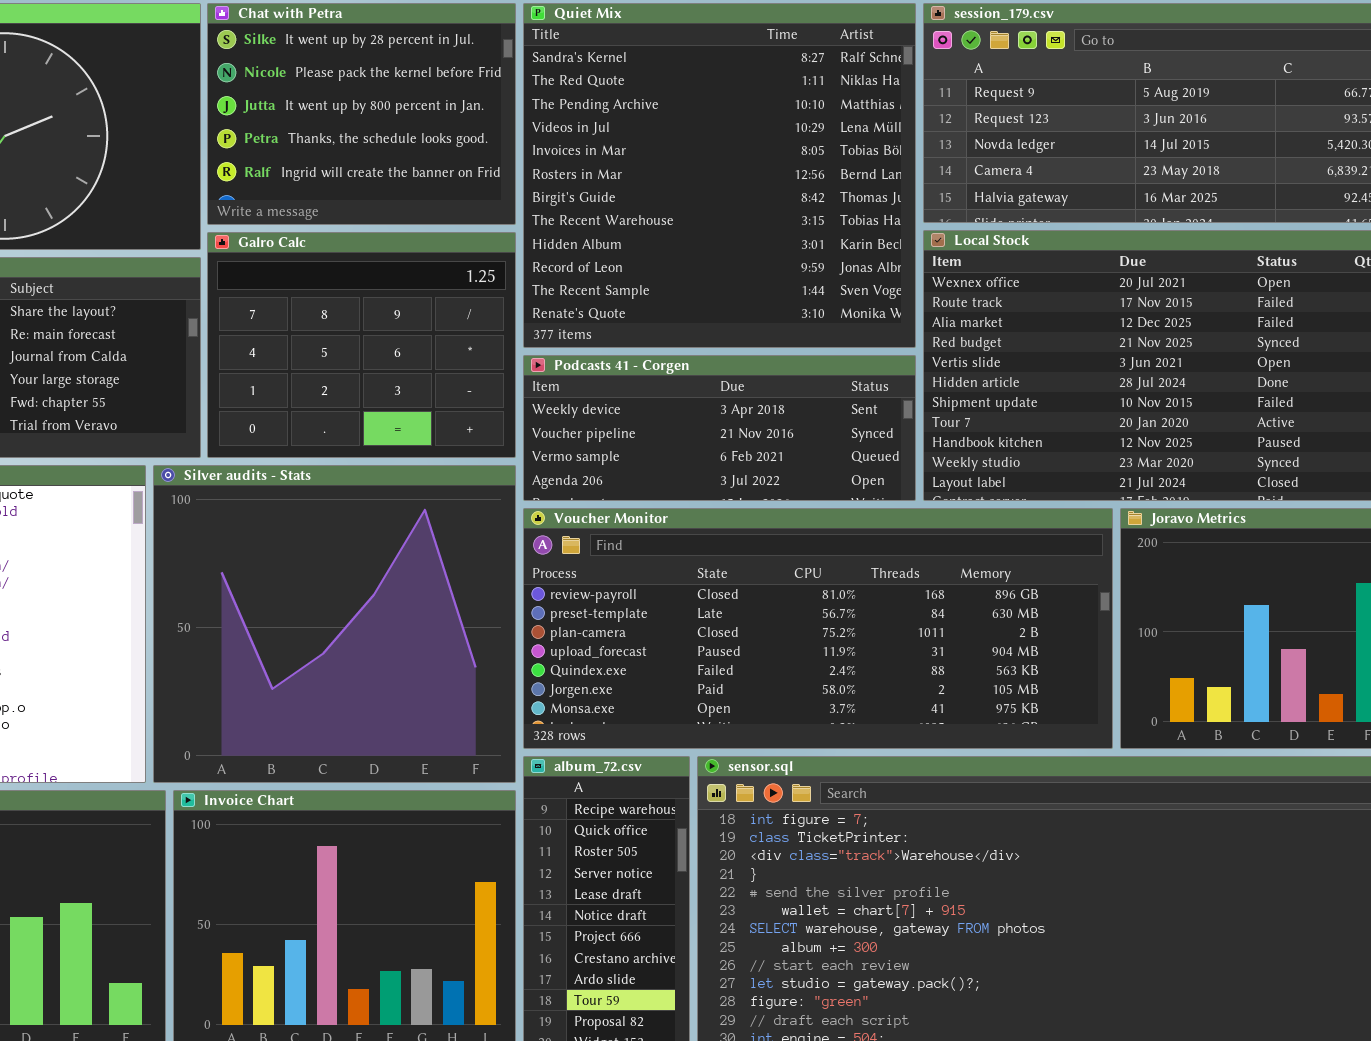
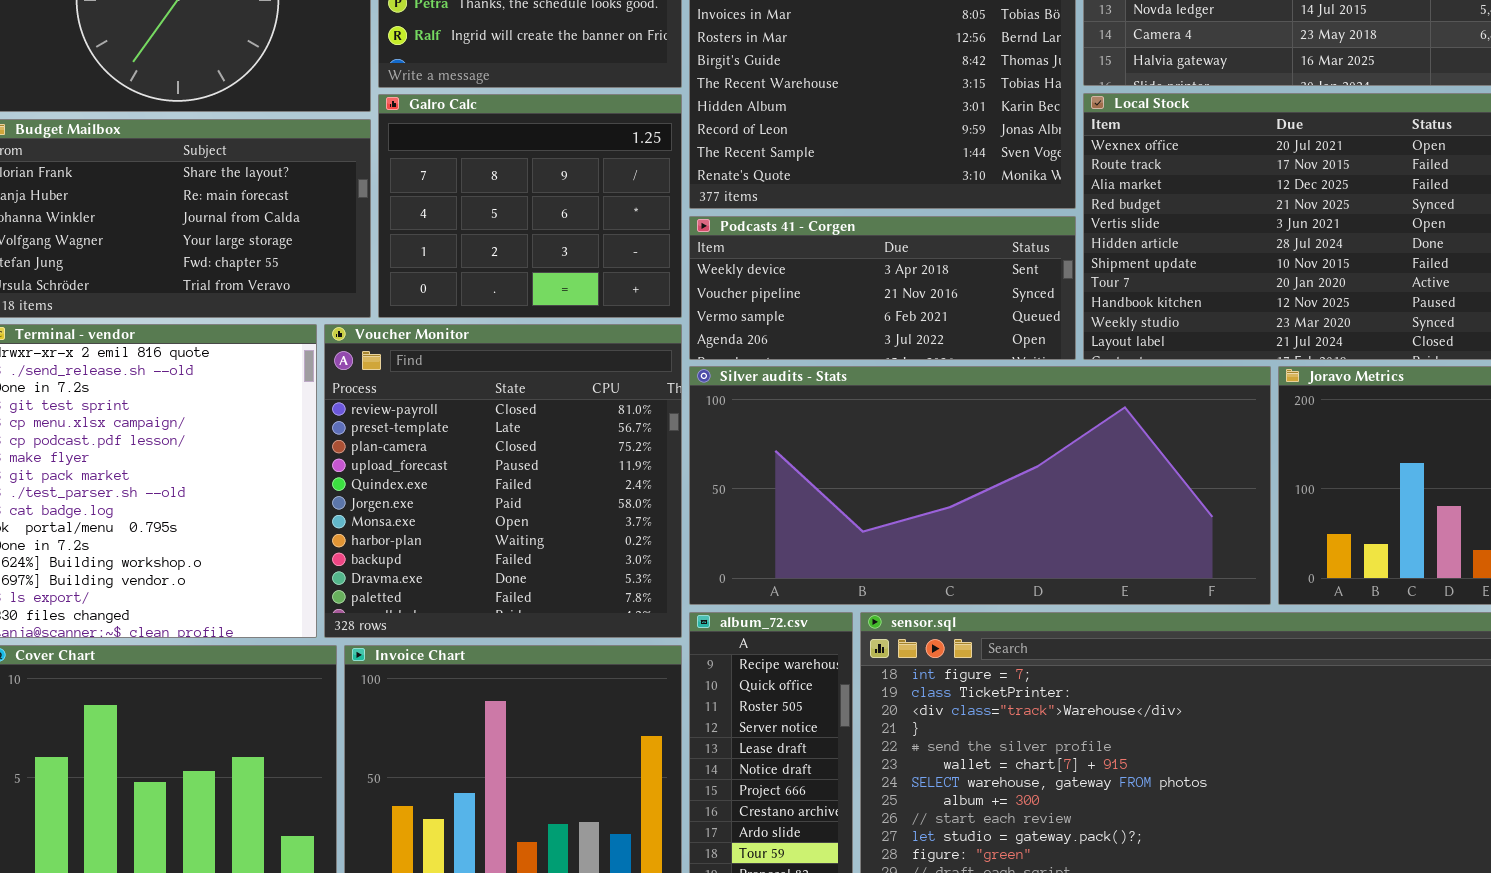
Silver audits - Stats: [153,465,516,783] -> [689,366,1271,605], moved, resized
Voucher Monitor: [523,508,1113,749] -> [324,324,682,638], moved, resized

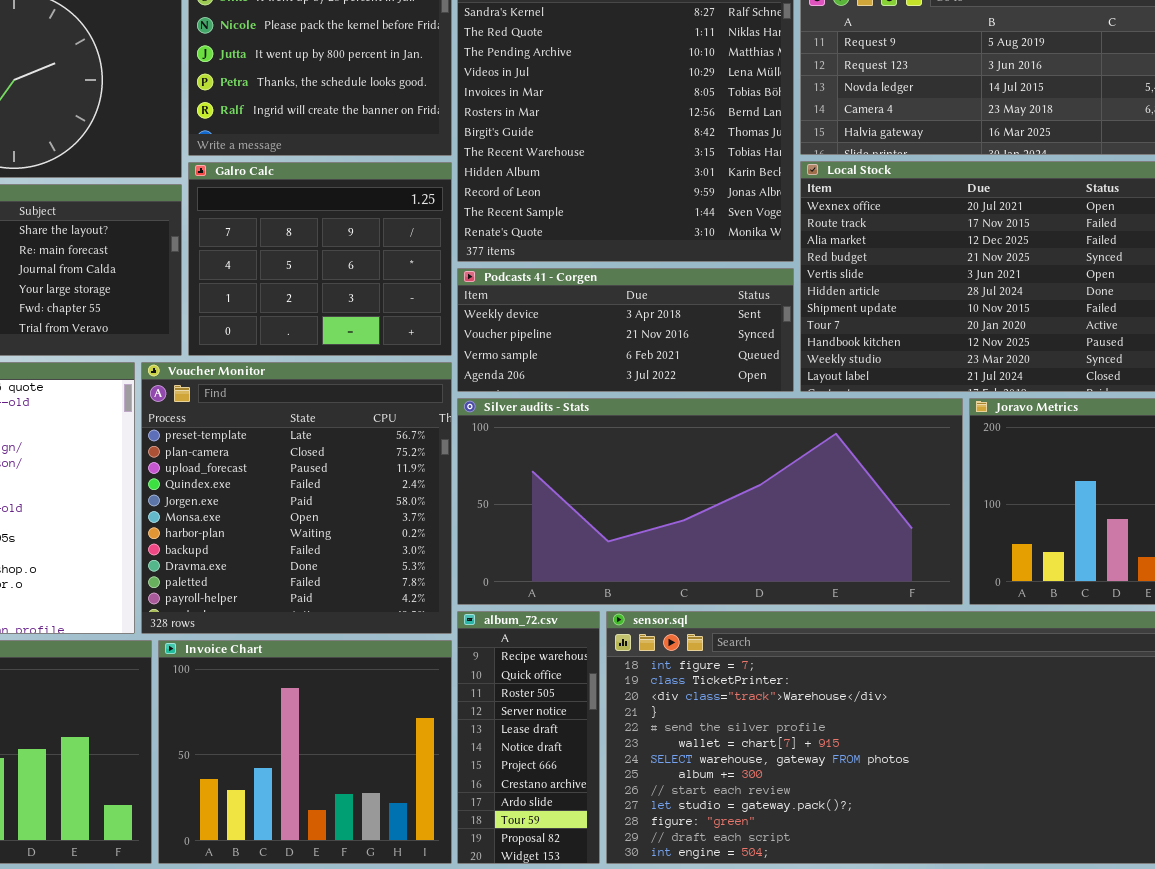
Voucher Monitor: [324,324,682,638] -> [141,362,452,634], scrolled down 1 row

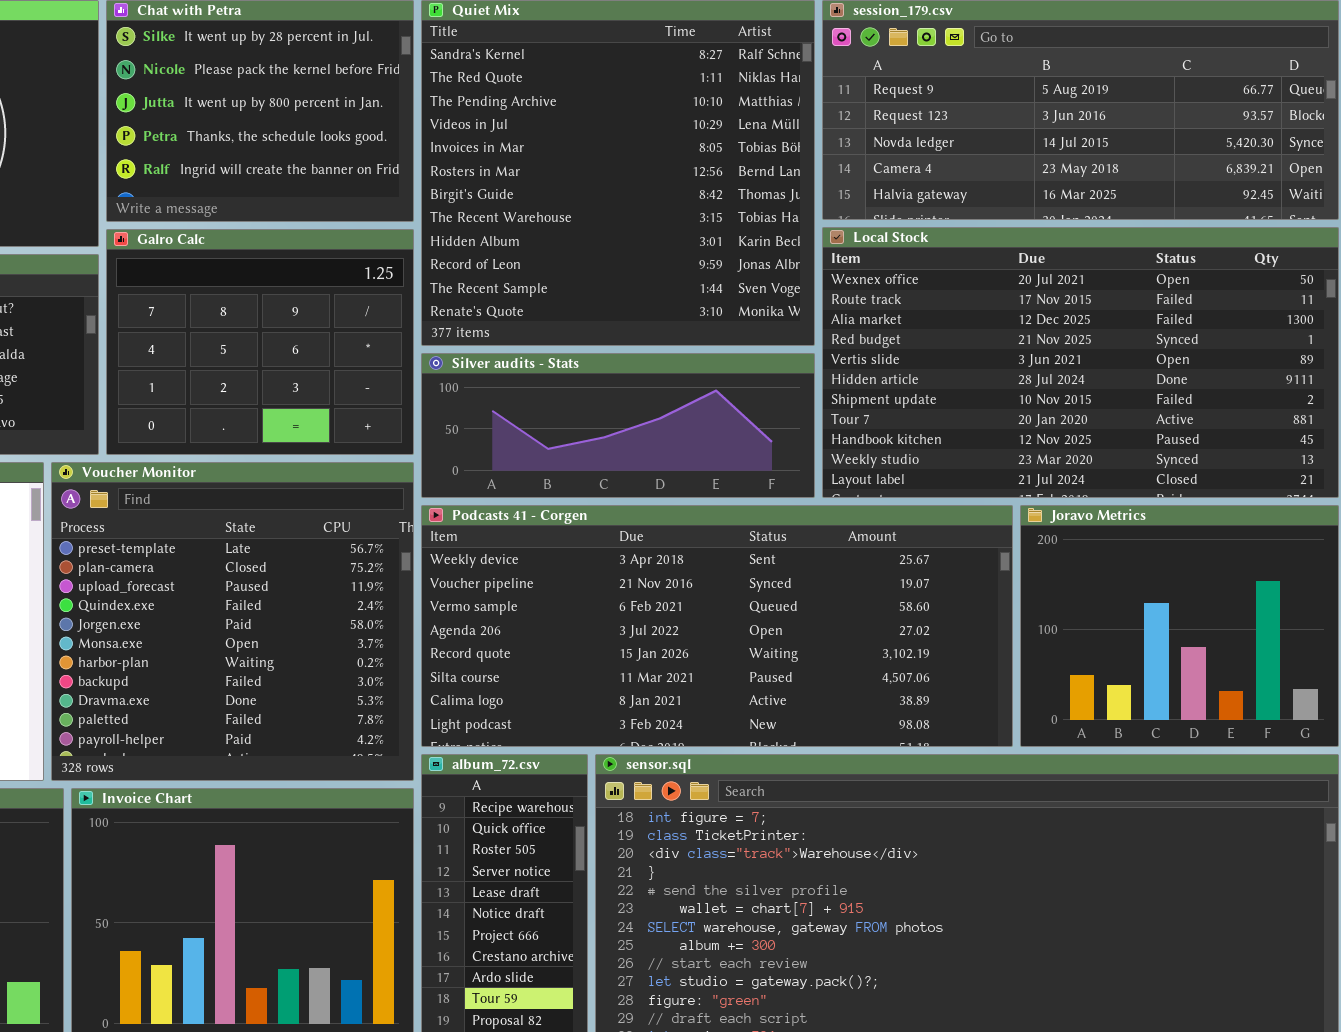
Podcasts 41 - Corgen: [457,268,794,392] -> [421,505,1013,747], moved, resized
Silver audits - Stats: [457,398,963,605] -> [421,353,815,498], moved, resized

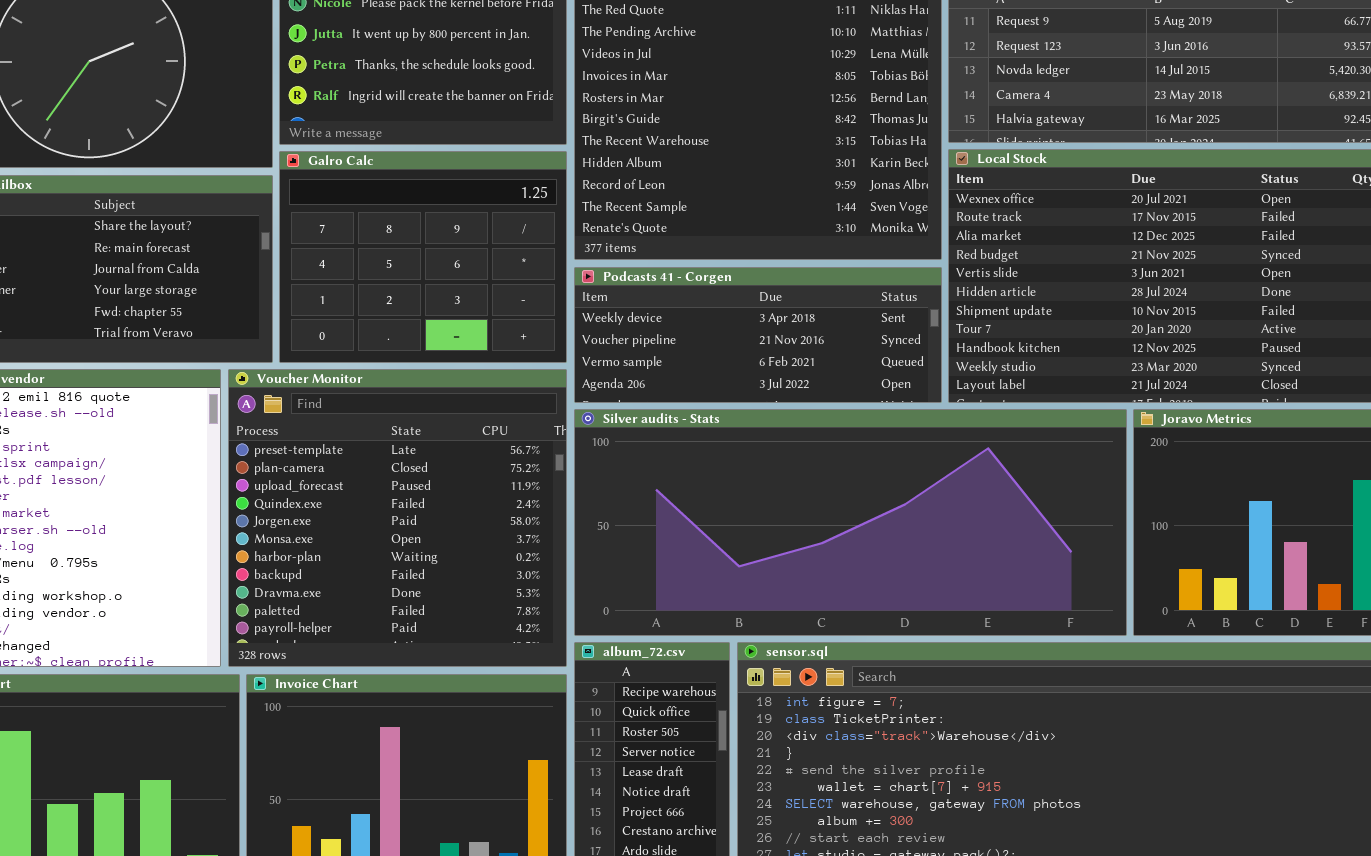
Silver audits - Stats: [421,353,815,498] -> [574,409,1127,636], moved, resized
Podcasts 41 - Corgen: [421,505,1013,747] -> [574,267,942,403], moved, resized

